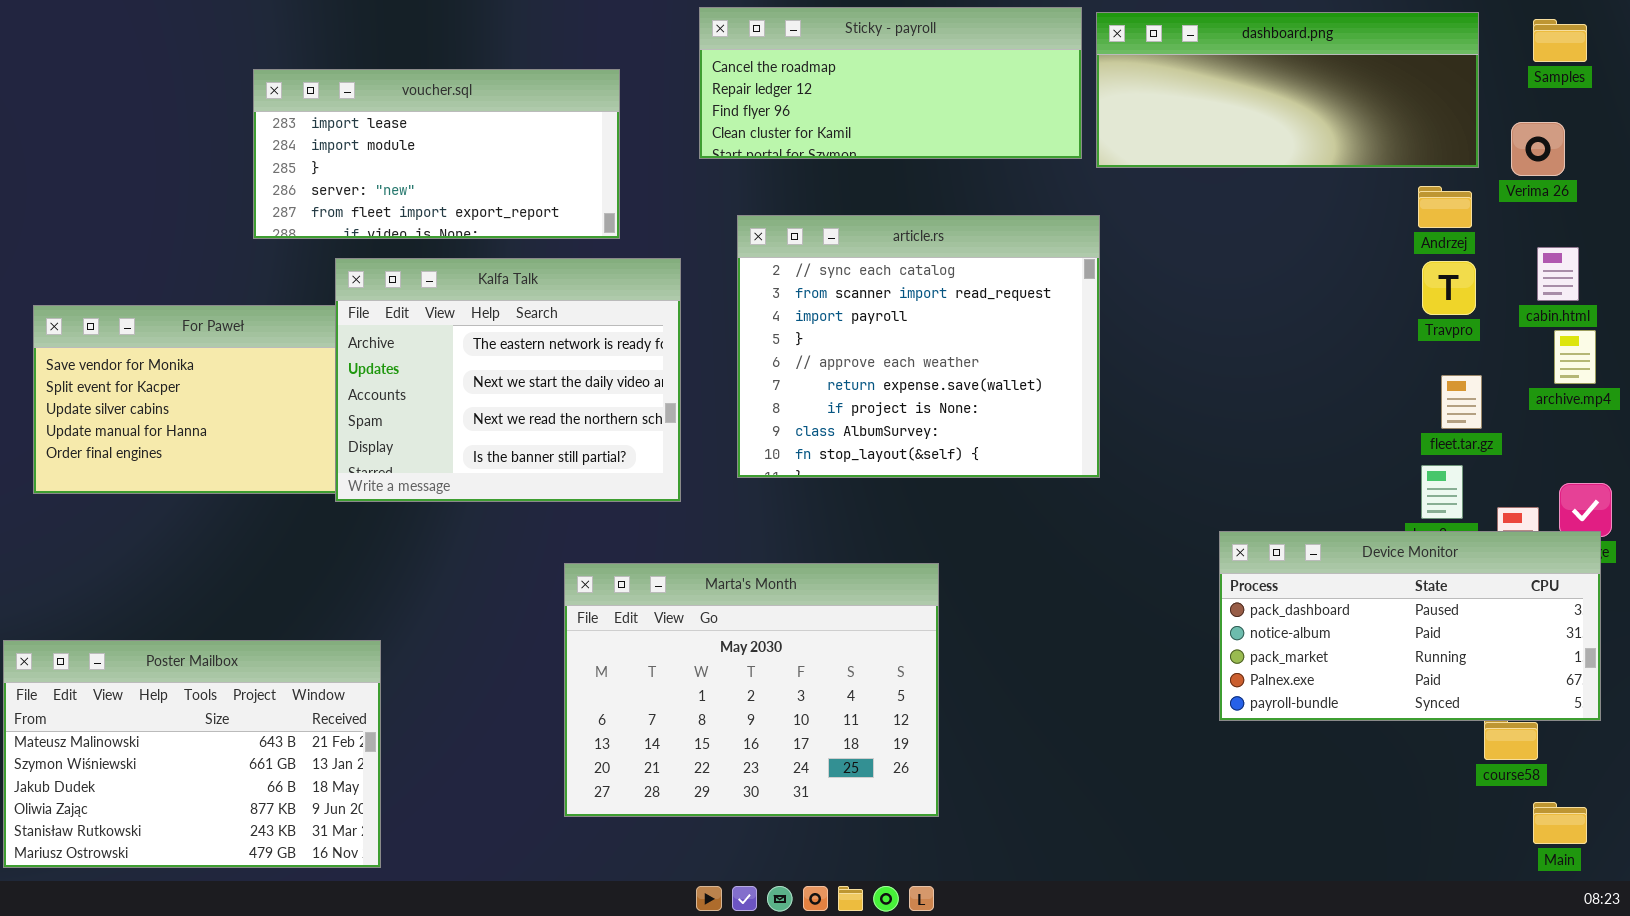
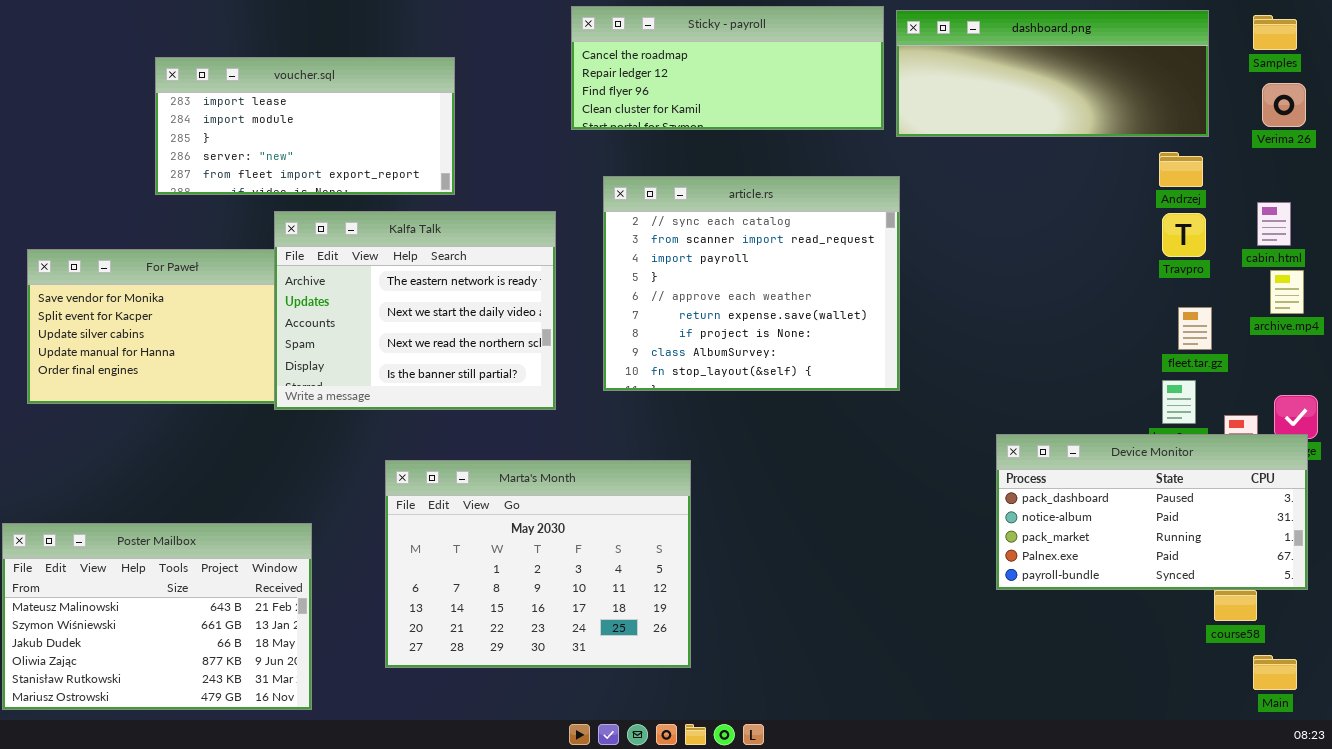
voucher.sql: [253,69,620,239] -> [155,57,455,195], moved
Verima 26: [1511,122,1565,176] -> [1262,83,1306,127], moved
Marta's Month: [564,563,939,817] -> [385,460,691,668], moved

